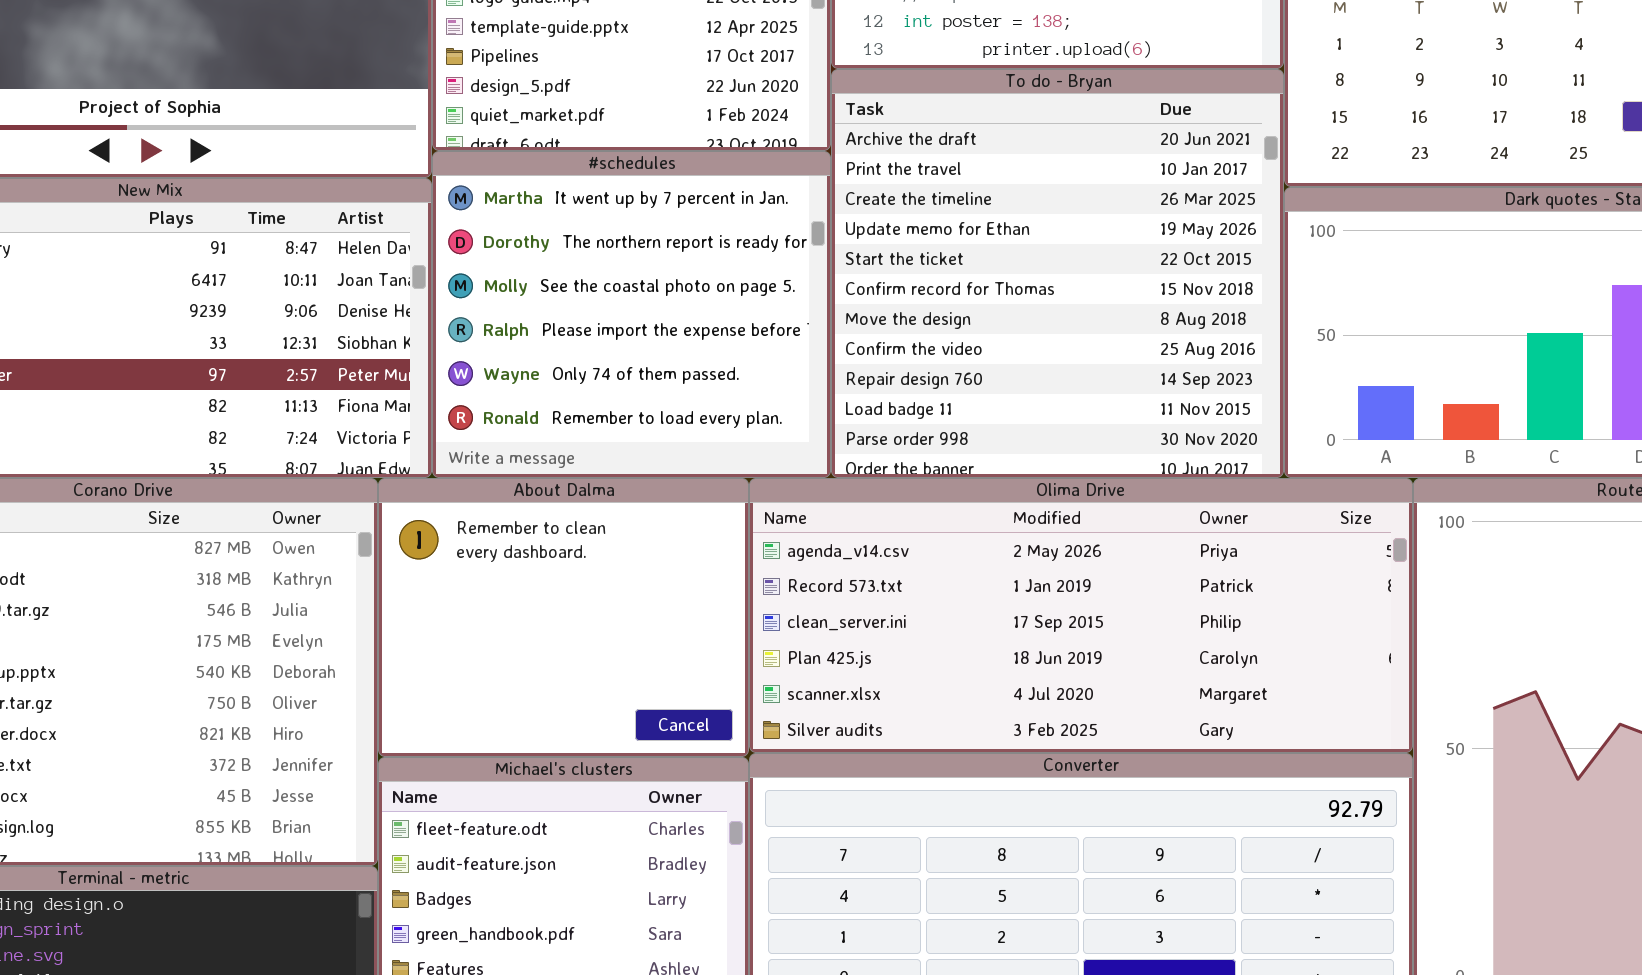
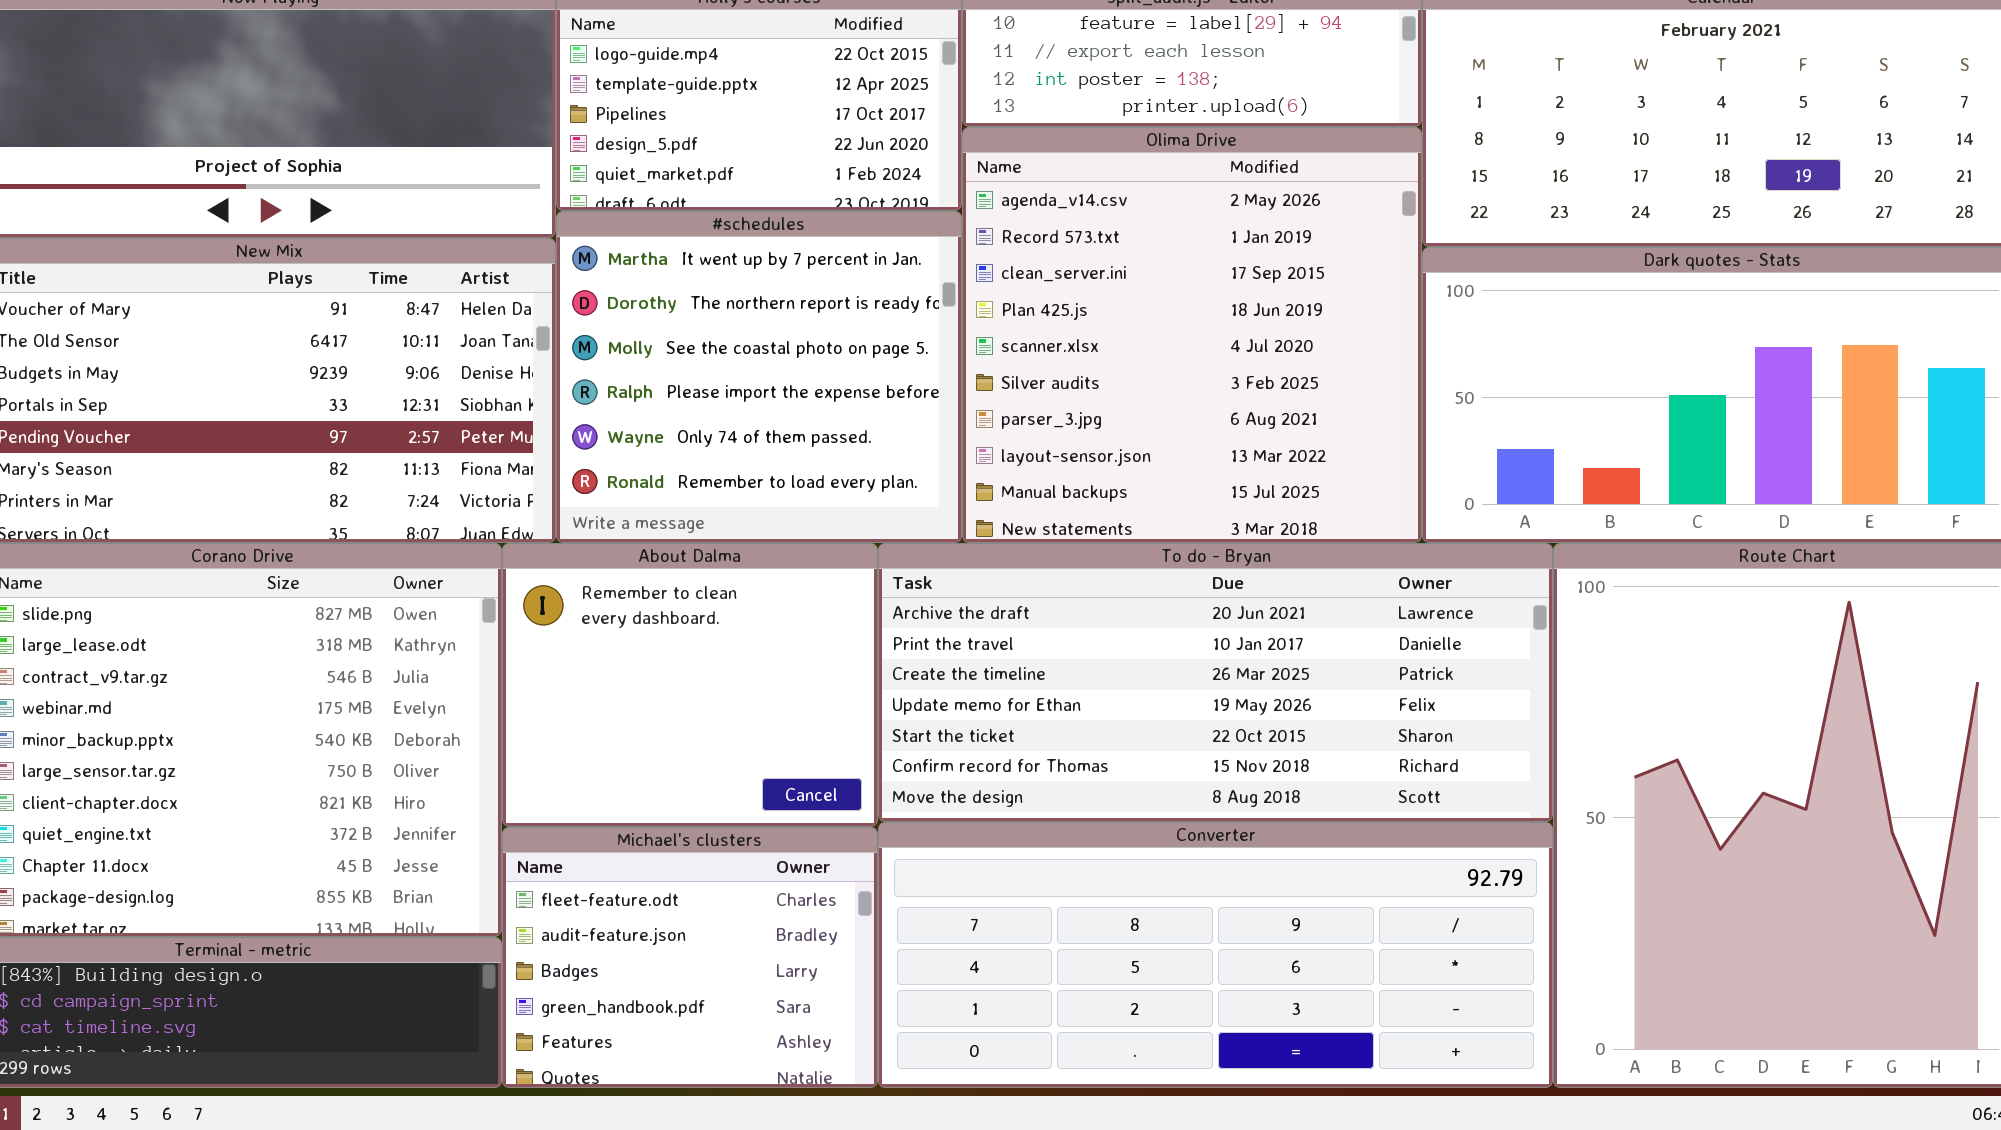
To do - Bryan: [831,69,1284,478] -> [878,543,1553,822], moved, resized
Olima Drive: [749,478,1413,753] -> [962,127,1422,543], moved, resized

